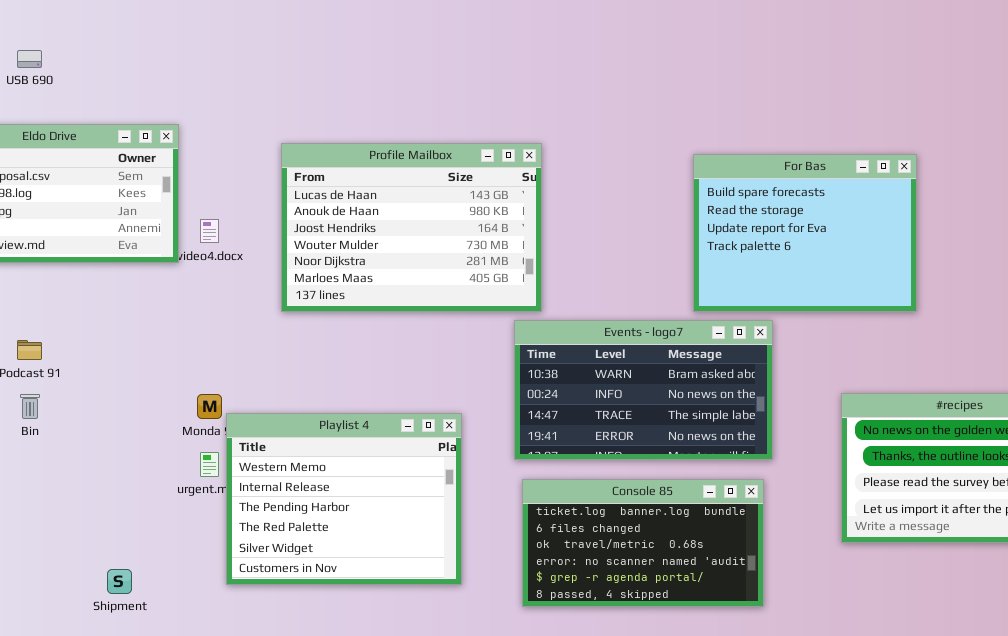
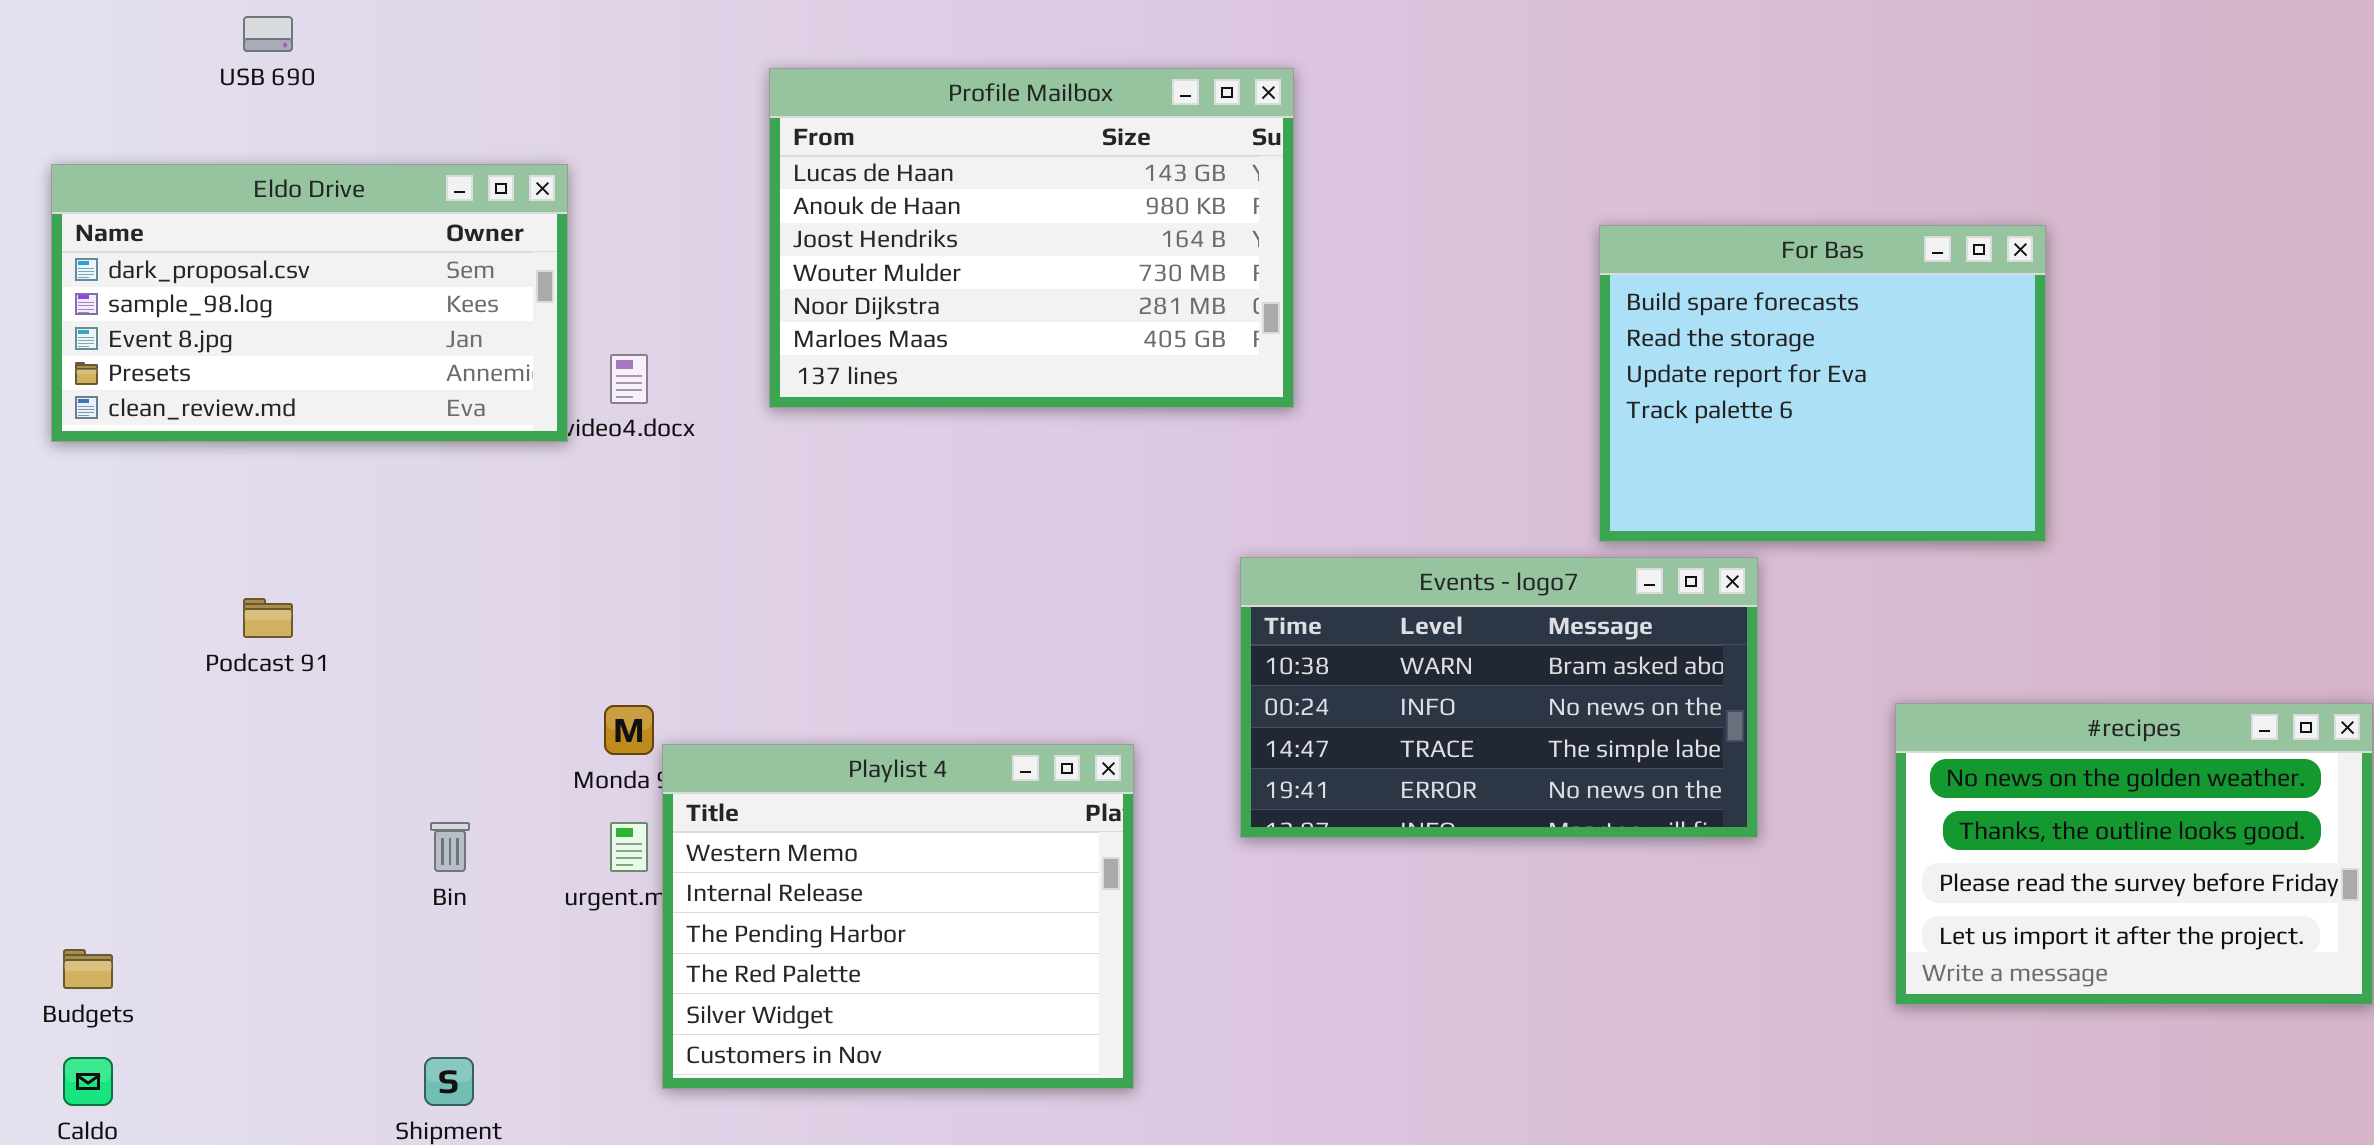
Profile Mailbox: [281,143,542,312] -> [769,68,1294,408], moved
Bin: [20,394,40,419] -> [430,822,470,872], moved
Console 85: [522,479,764,607] -> none, closed

